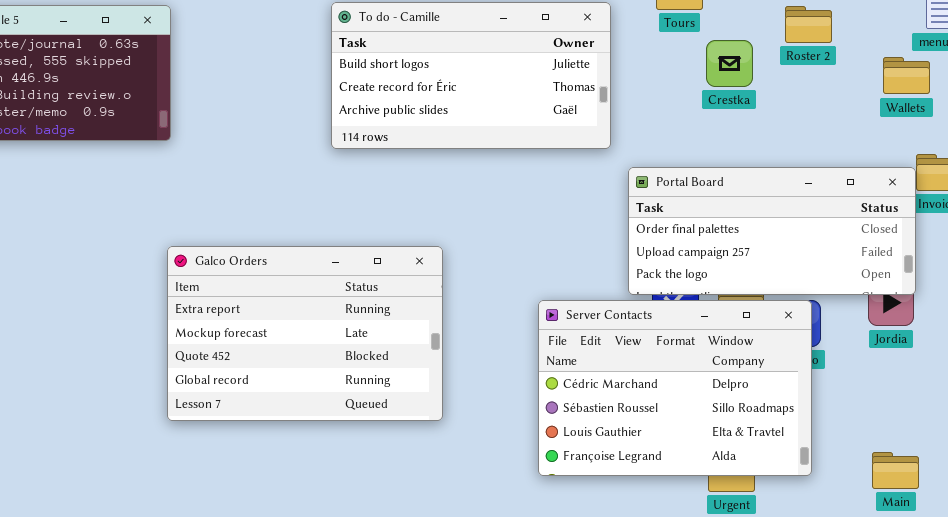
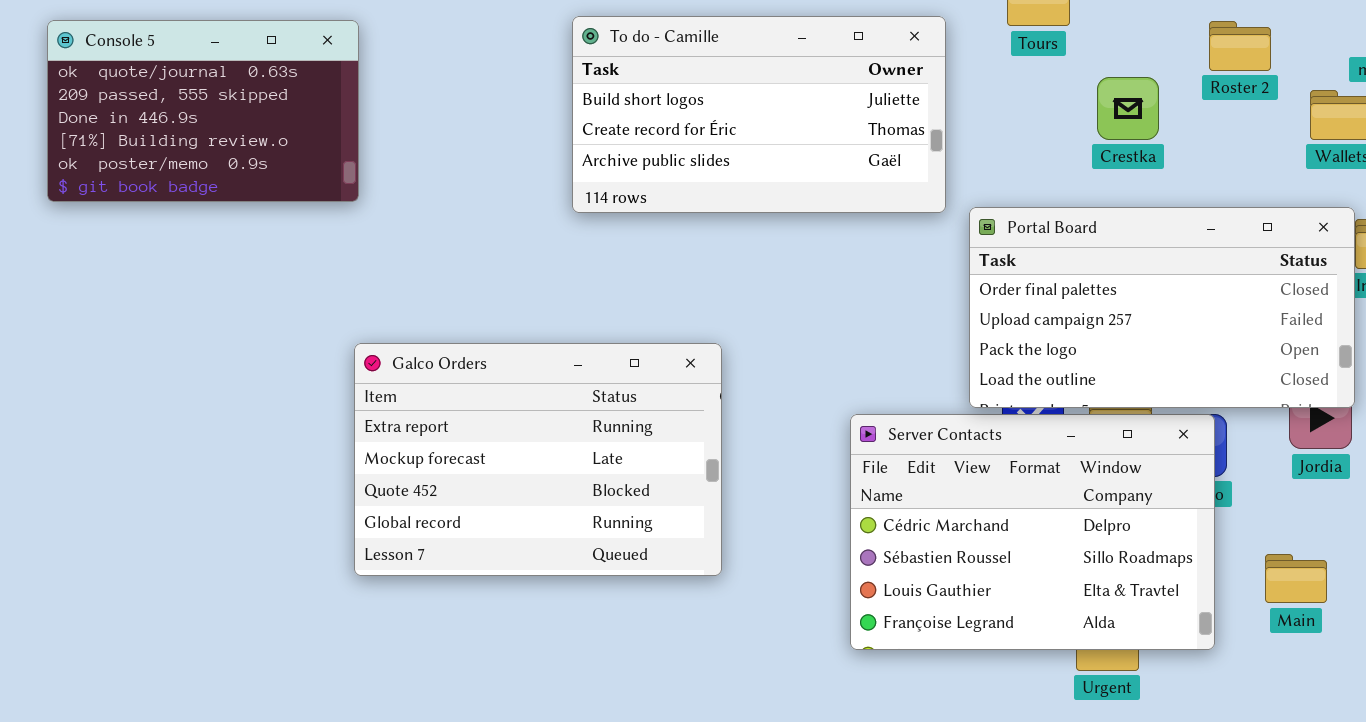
Roster 2: [785,6,832,43] -> [1209,21,1271,71], moved
Crestka: [706,40,753,87] -> [1097,77,1159,140], moved
Portal Board: [628,167,916,295] -> [969,207,1355,408], resized
Main: [872,452,919,489] -> [1265,554,1327,603], moved

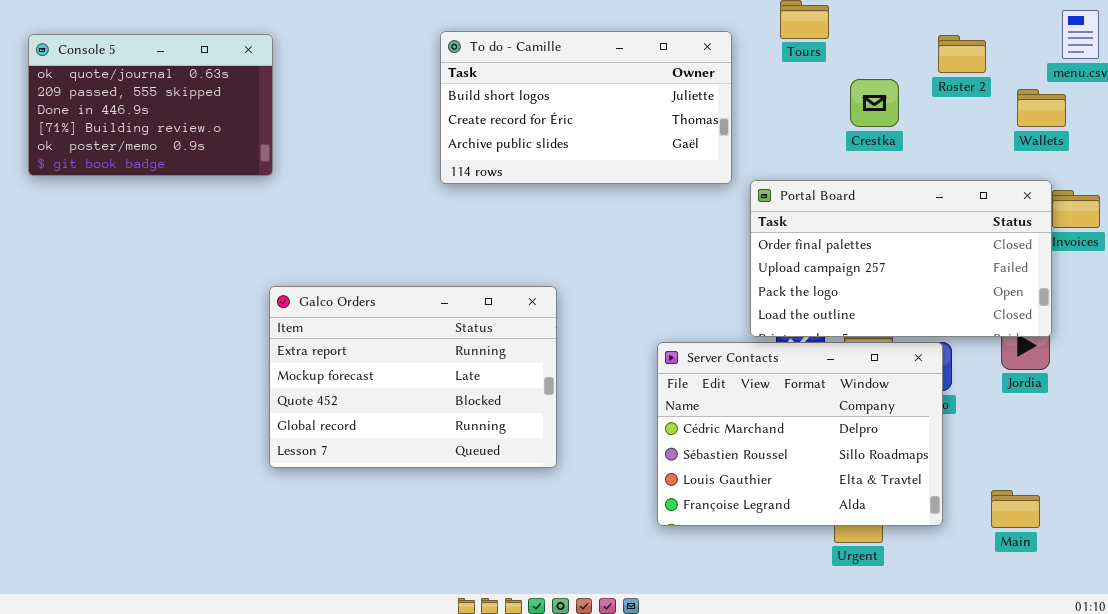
Main: [1265,554,1327,603] -> [991,490,1040,528], moved

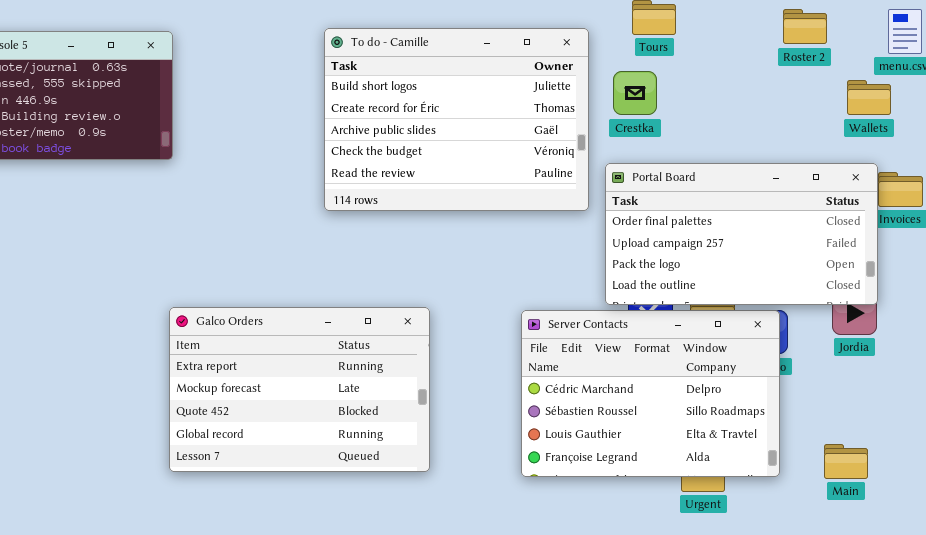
To do - Camille: [440,31,732,184] -> [324,28,589,211], resized
Roster 2: [938,35,986,73] -> [783,9,827,44], moved
Crestka: [850,79,899,127] -> [613,71,657,115], moved
Galco Orders: [269,286,557,468] -> [169,307,430,472], moved

